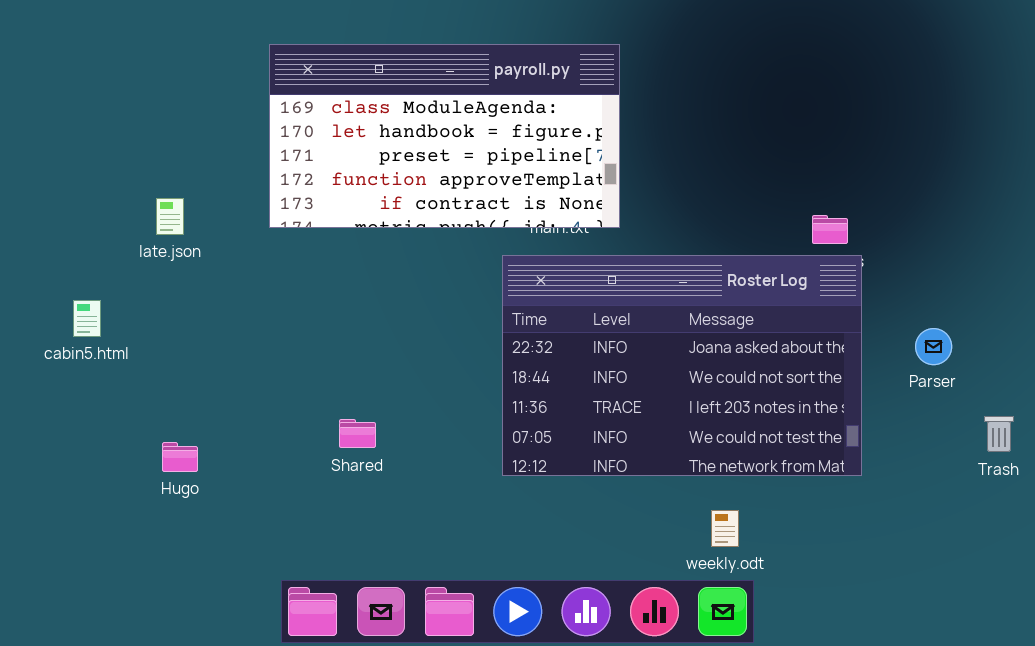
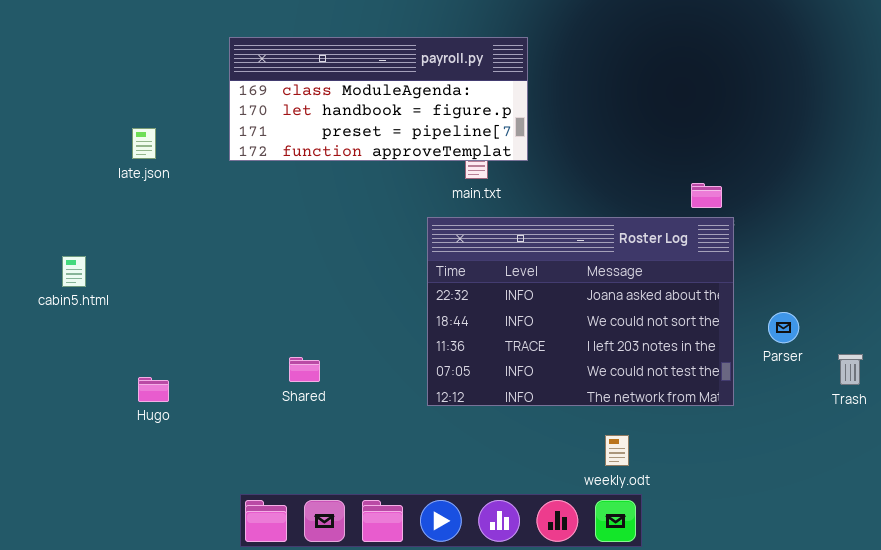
payroll.py: [269,44,620,228] -> [229,37,528,161], resized
late.json: [156,198,184,235] -> [132,128,156,159], moved
Parser: [915,328,952,365] -> [768,312,799,343], moved

